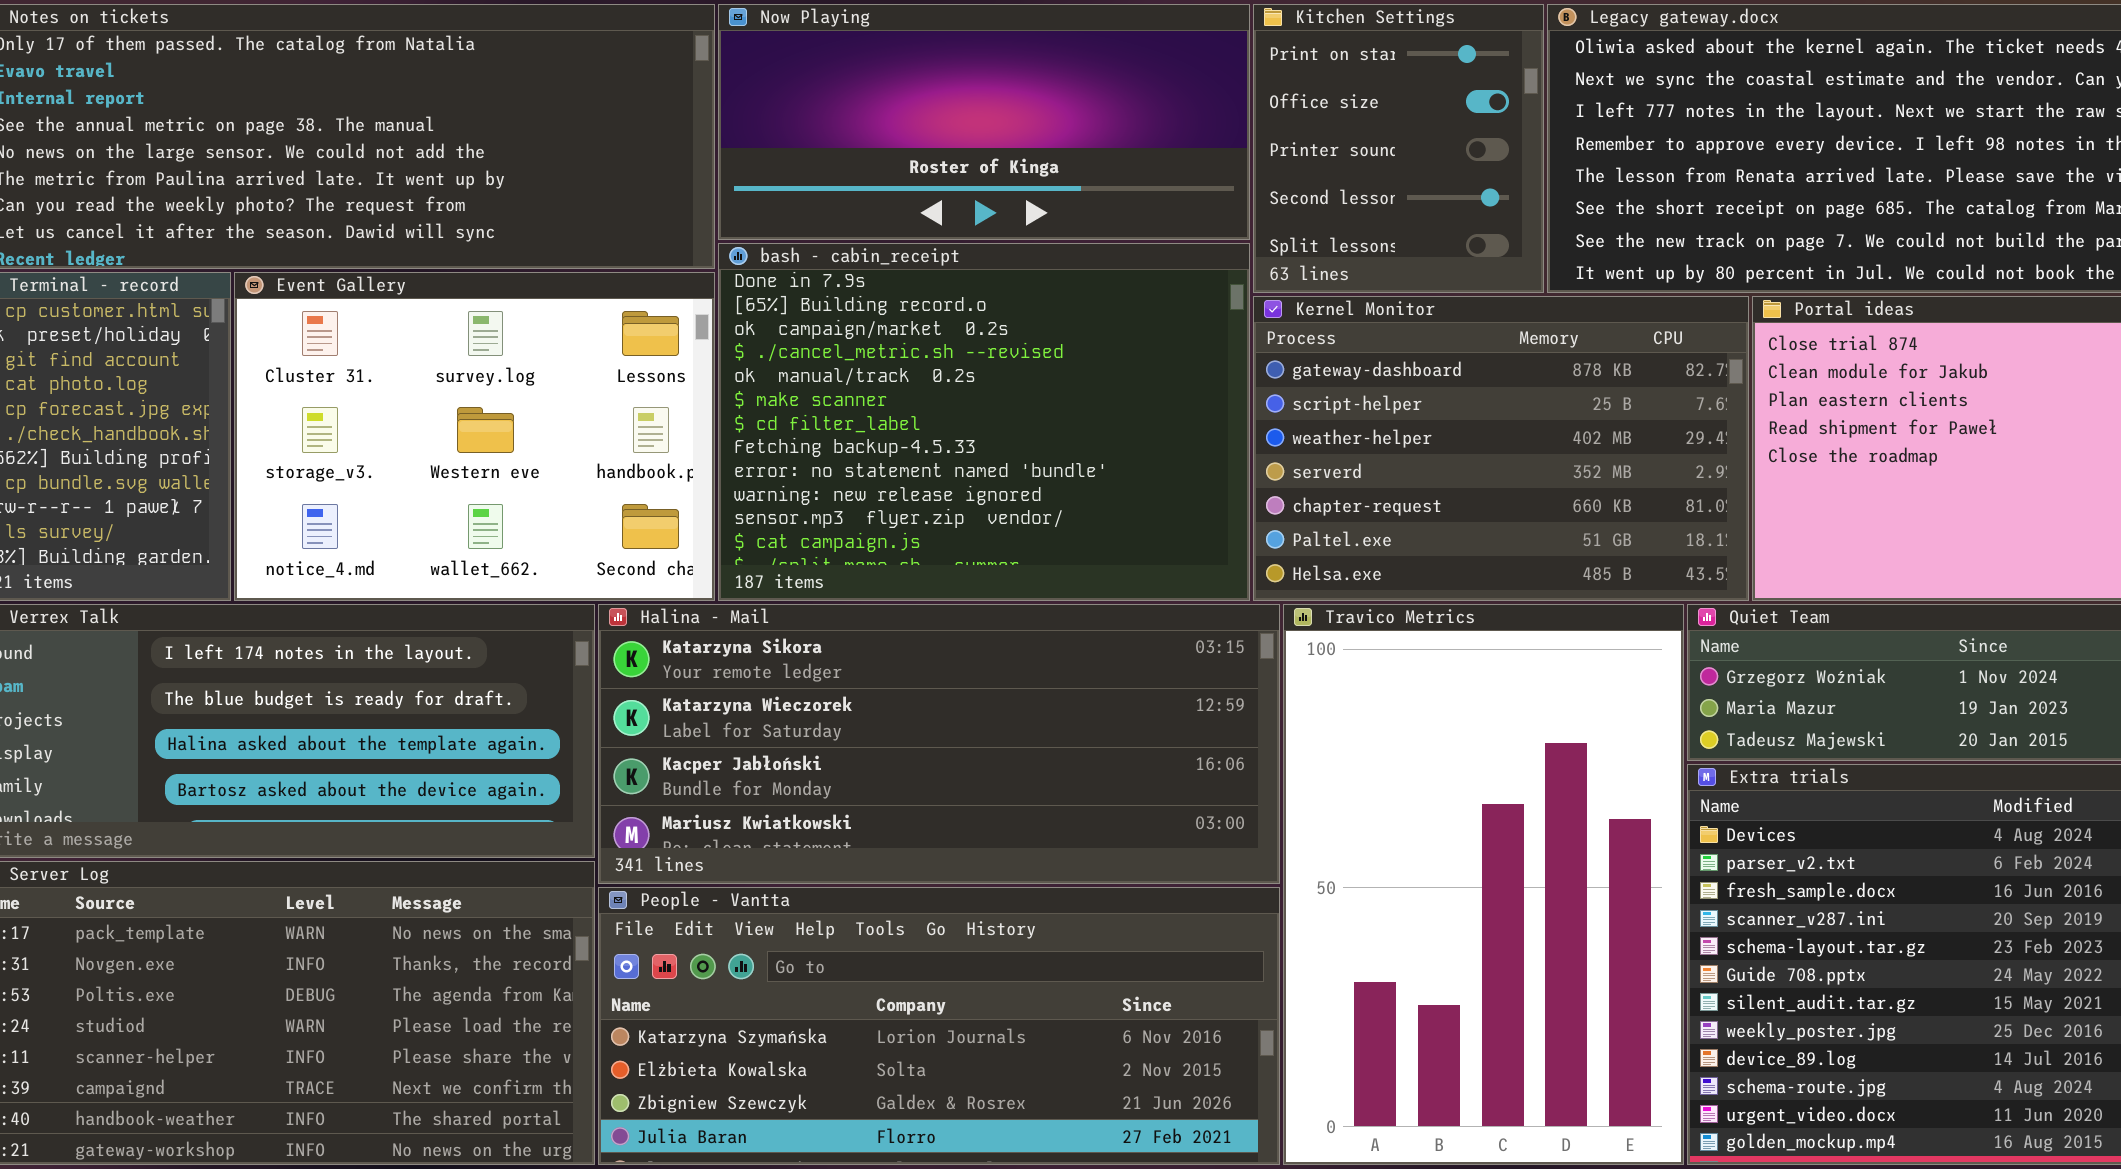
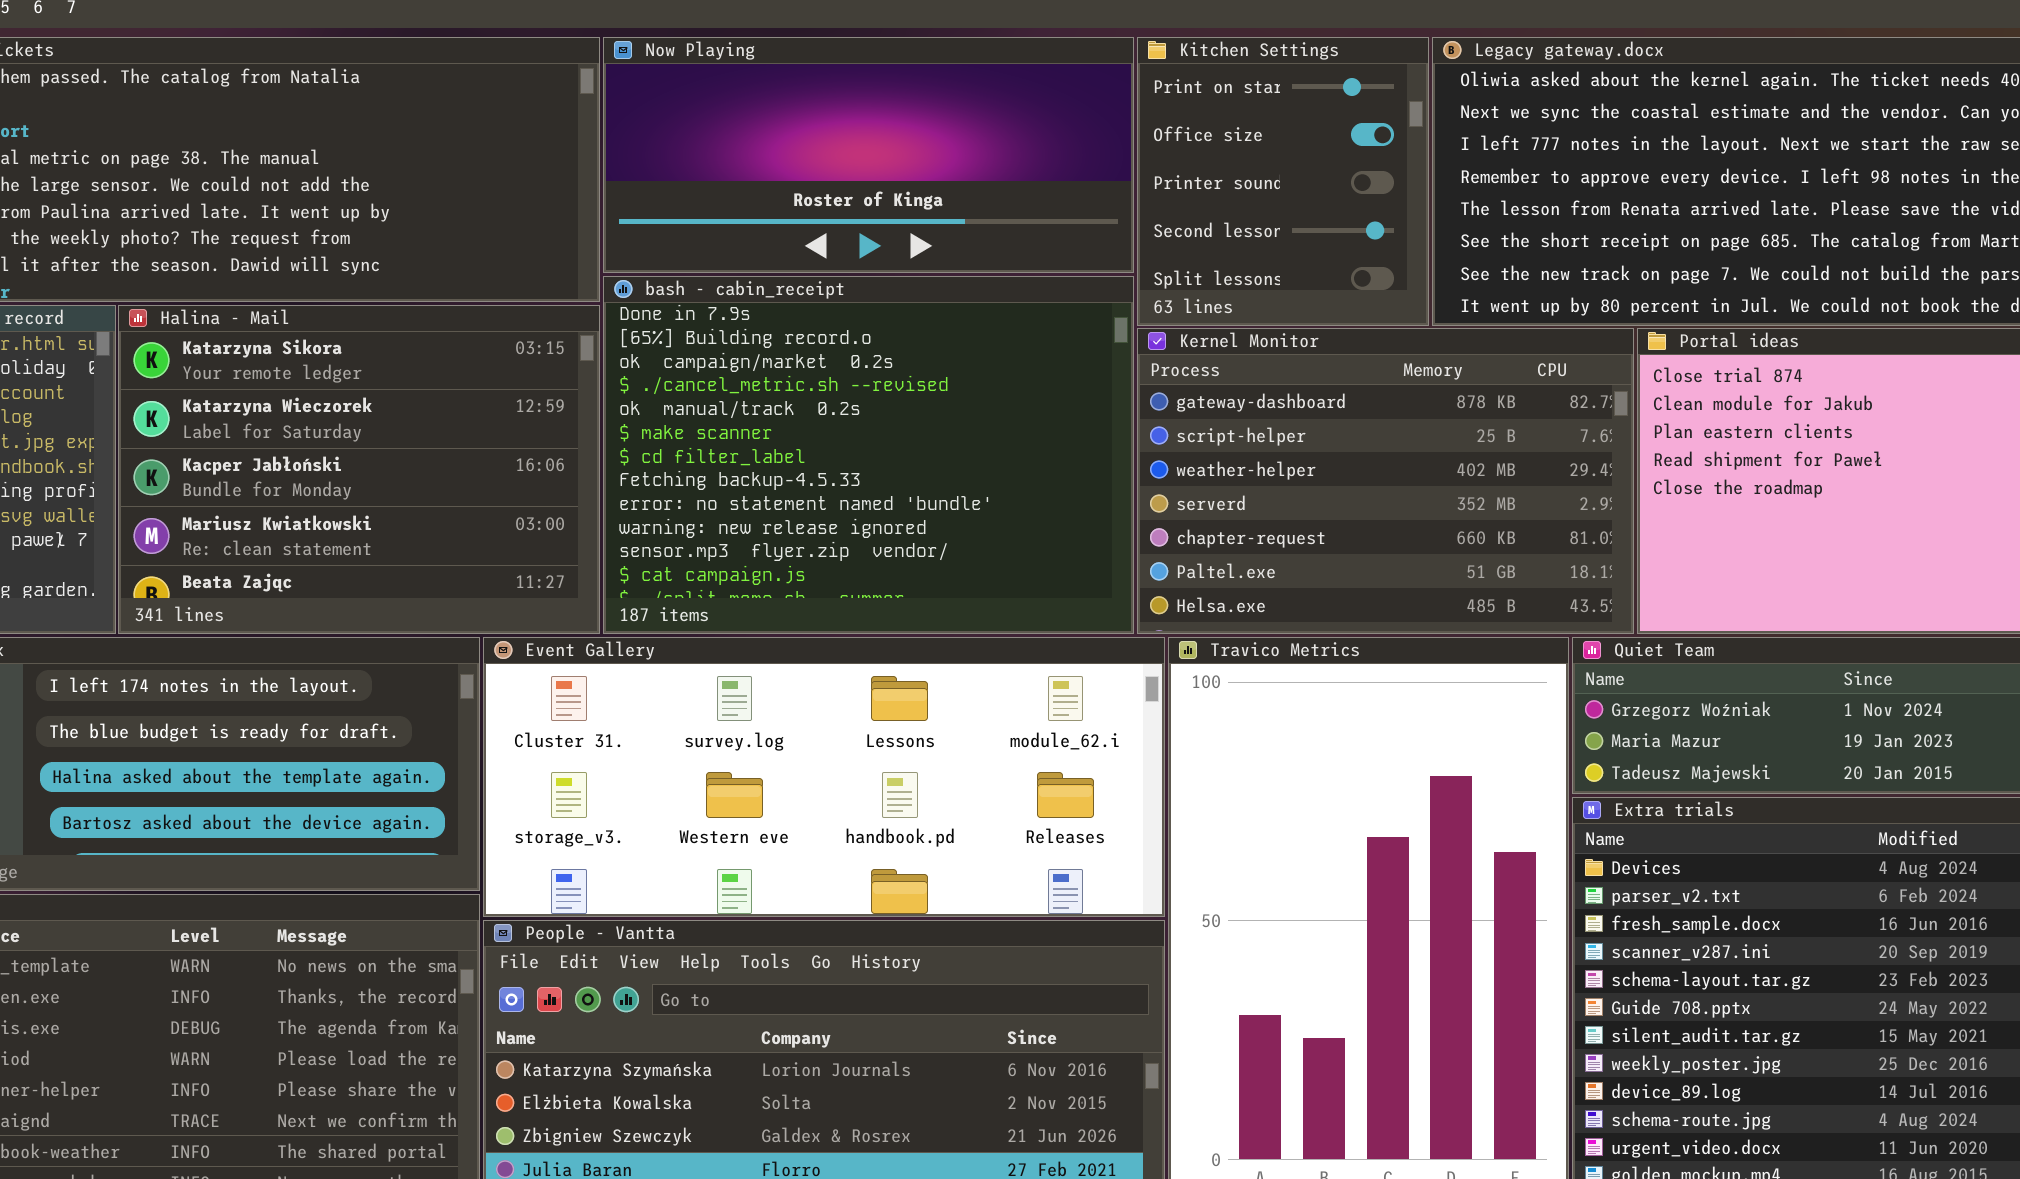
Event Gallery: [234,272,715,601] -> [483,637,1165,917], moved, resized
Halina - Mail: [598,604,1280,884] -> [118,305,600,634], moved, resized

